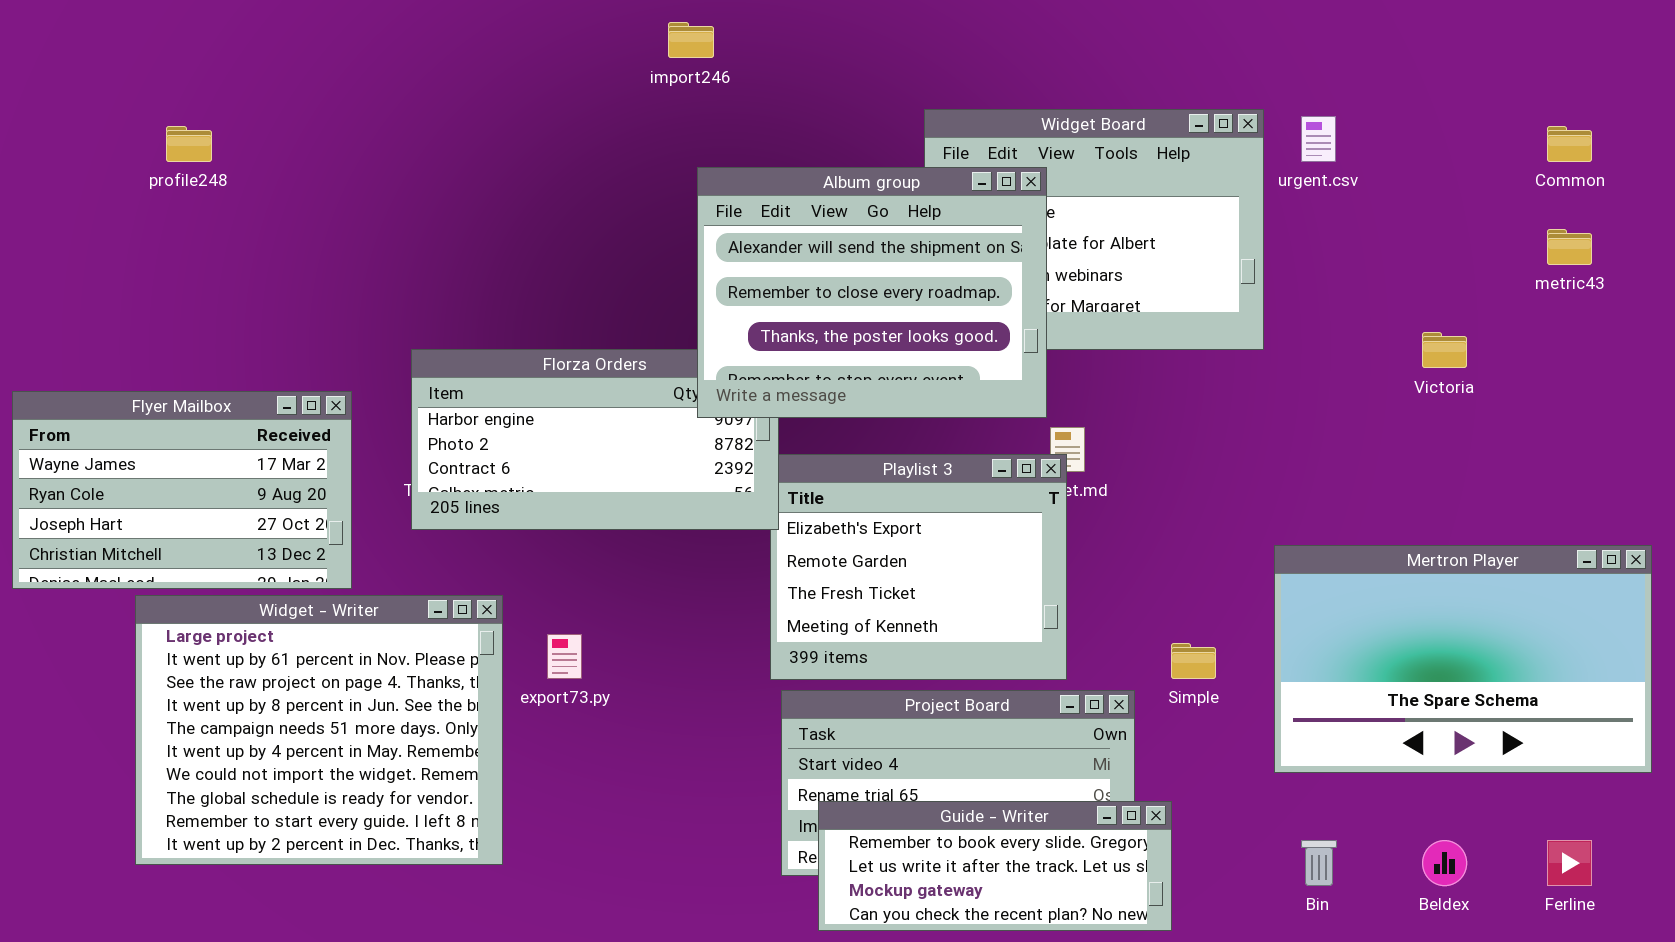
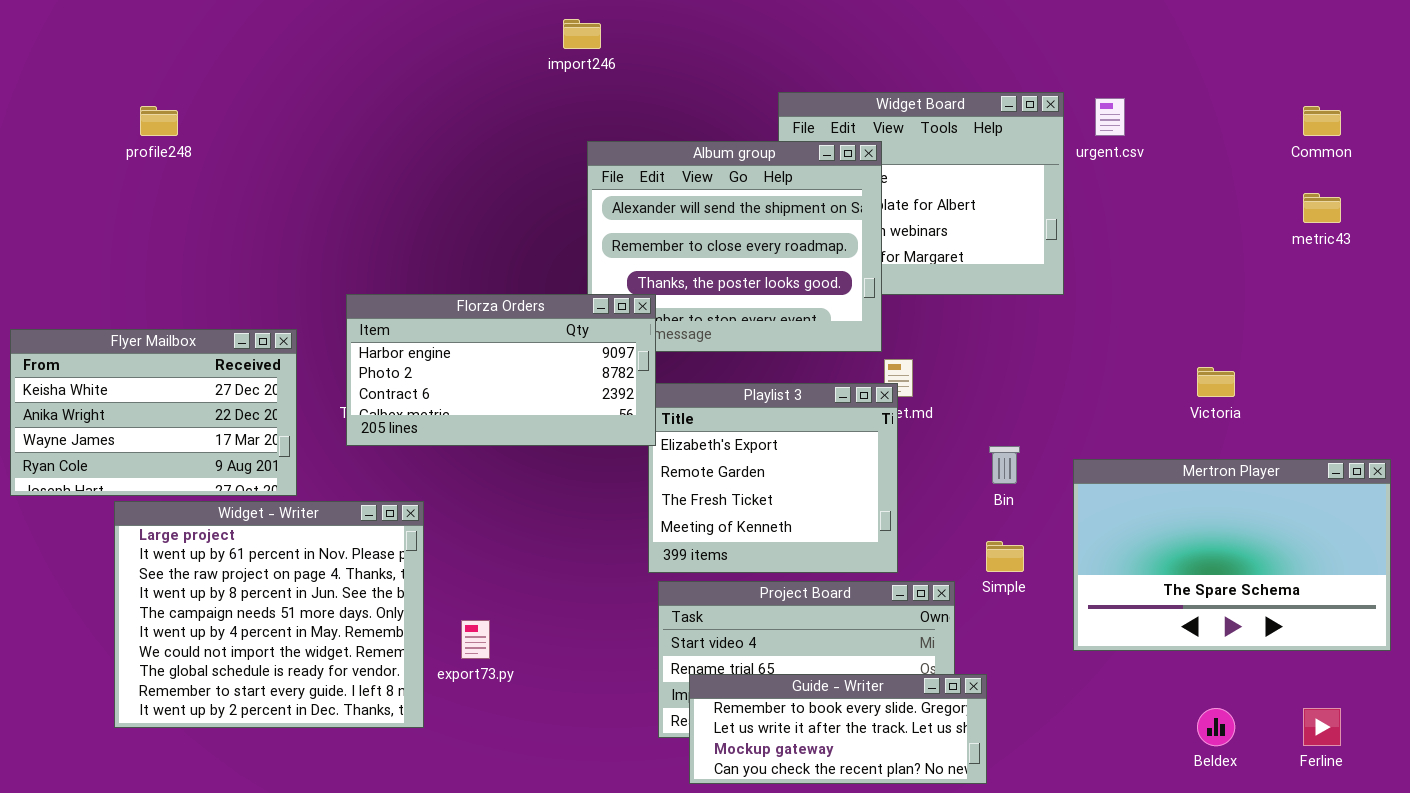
Victoria: [1422,332,1467,368] -> [1197,367,1235,397], moved
Florza Orders: [411,349,779,530] -> [346,294,656,446], raised
Flyer Mailbox: [12,391,352,589] -> [10,329,297,496], scrolled up 2 rows
export73.py: [547,634,582,679] -> [461,620,490,659], moved
Bin: [1301,840,1337,886] -> [989,446,1020,484], moved

